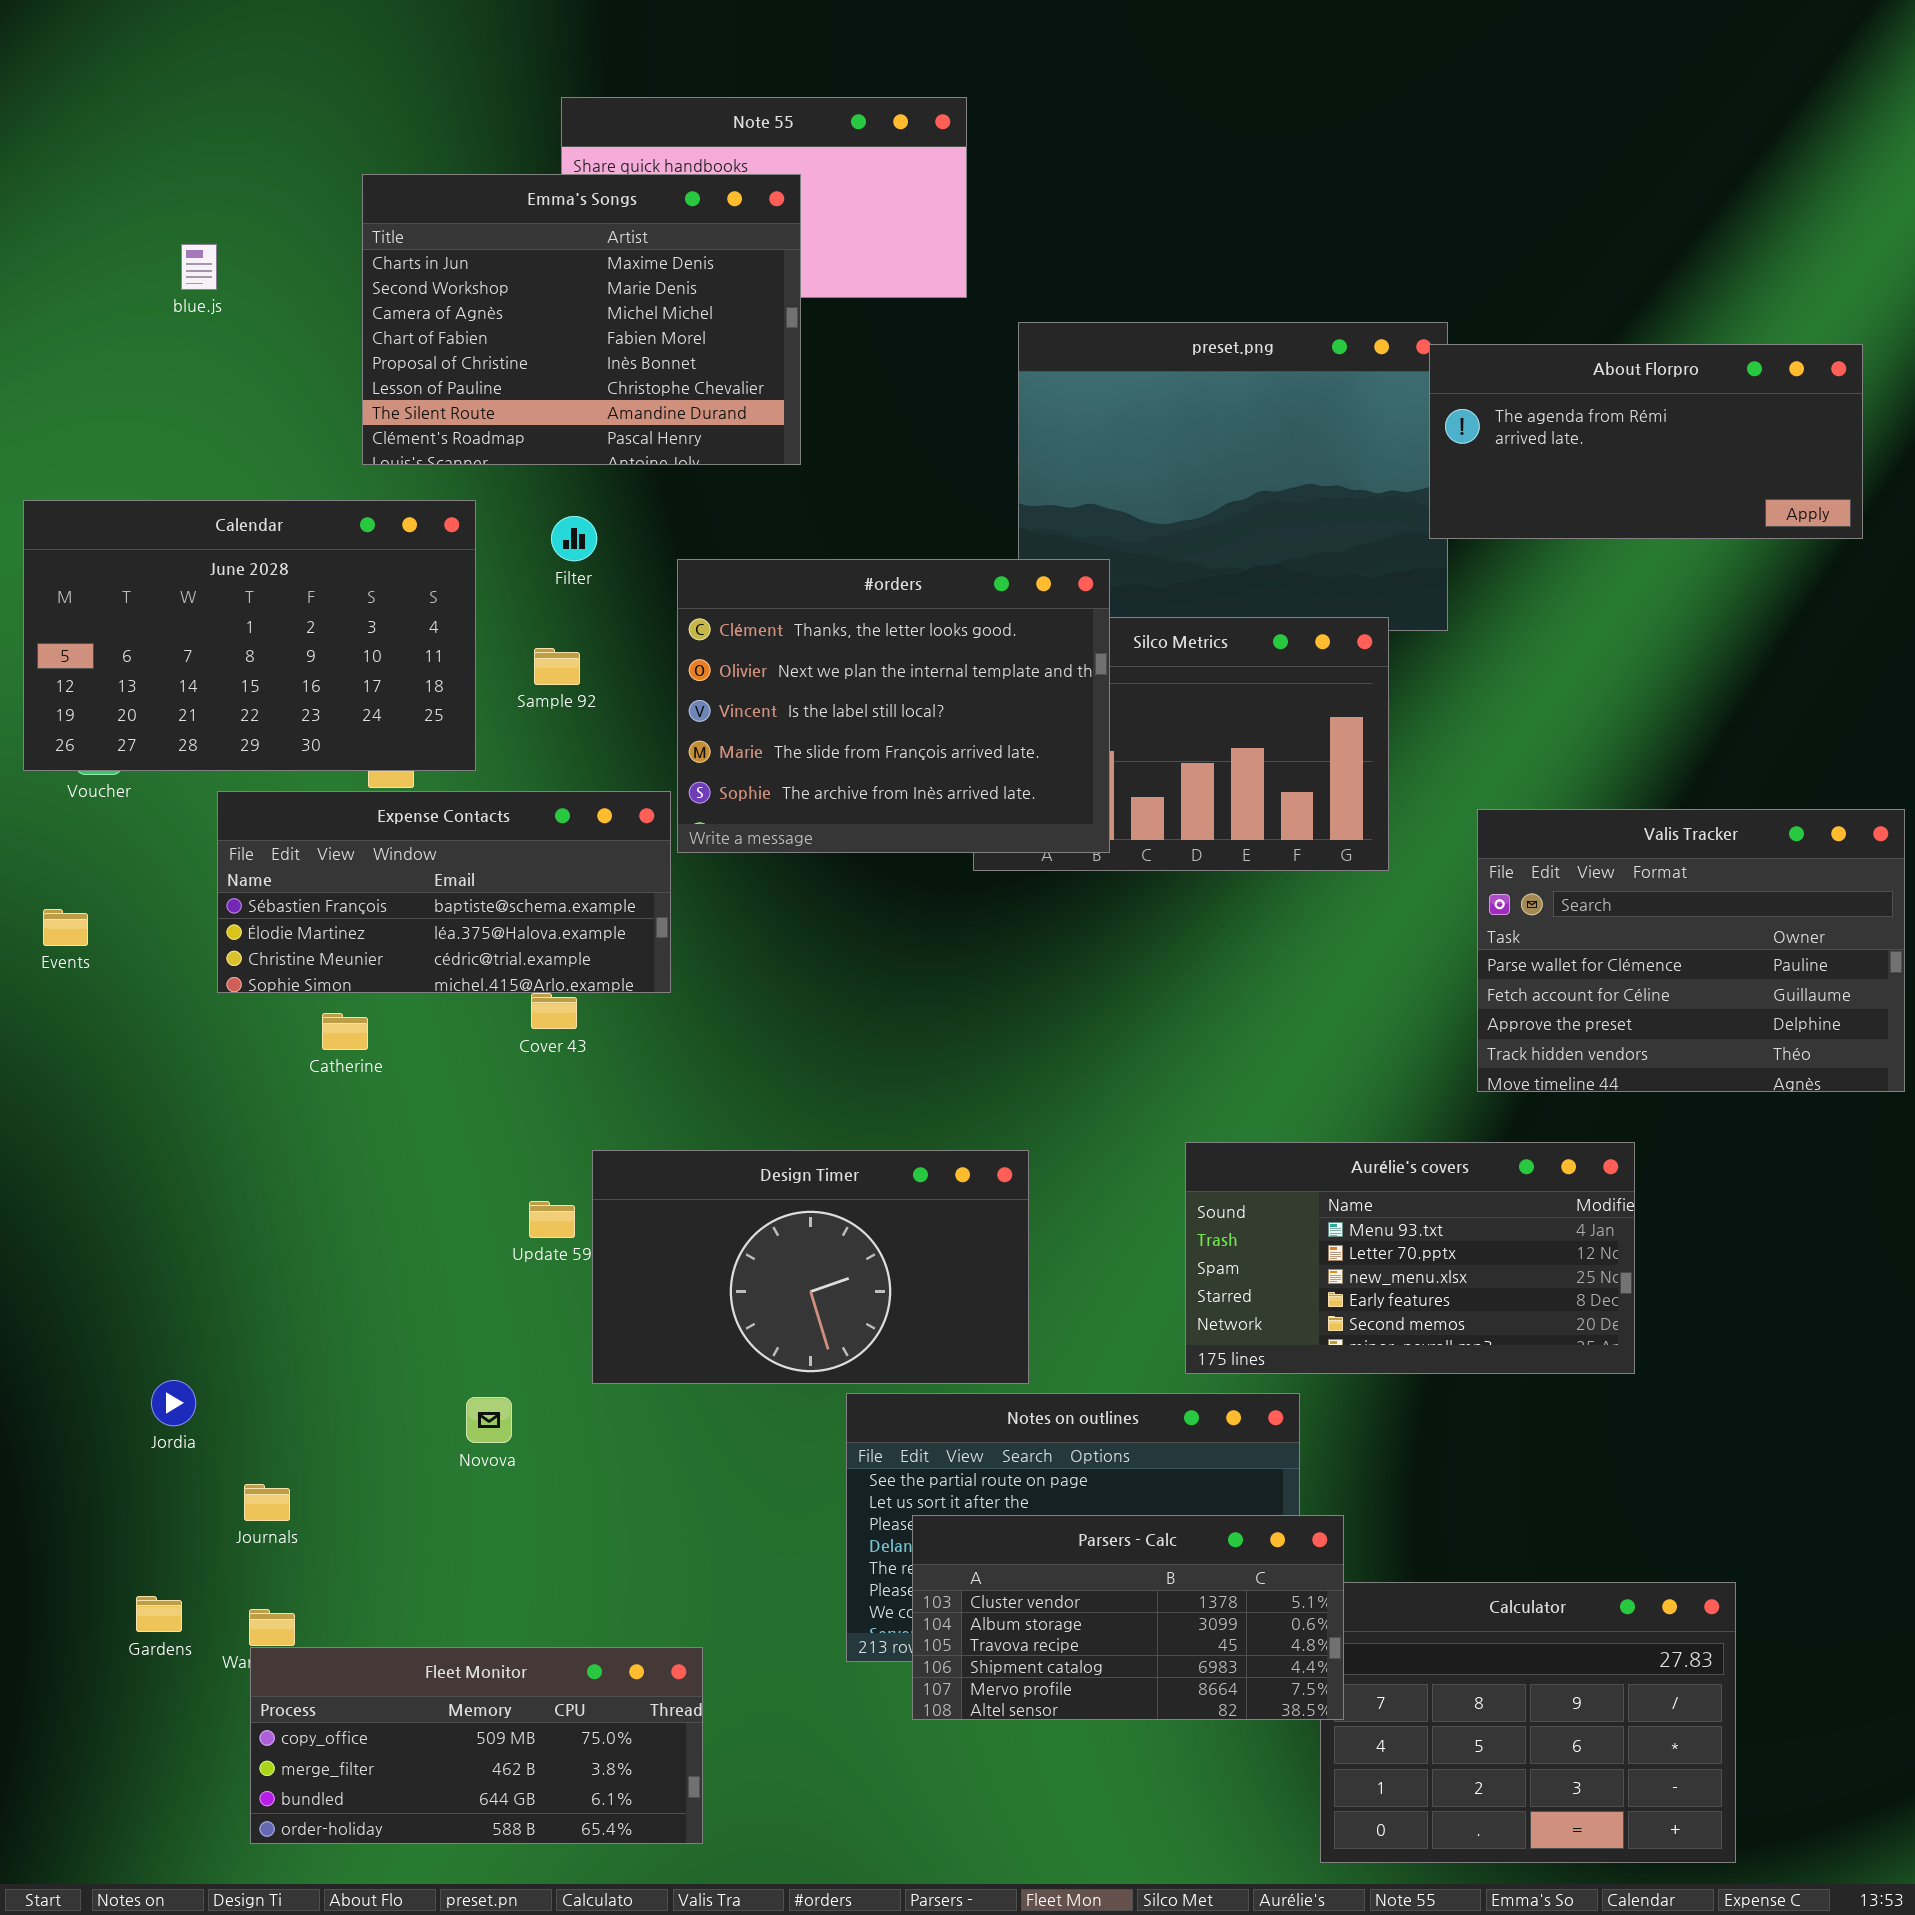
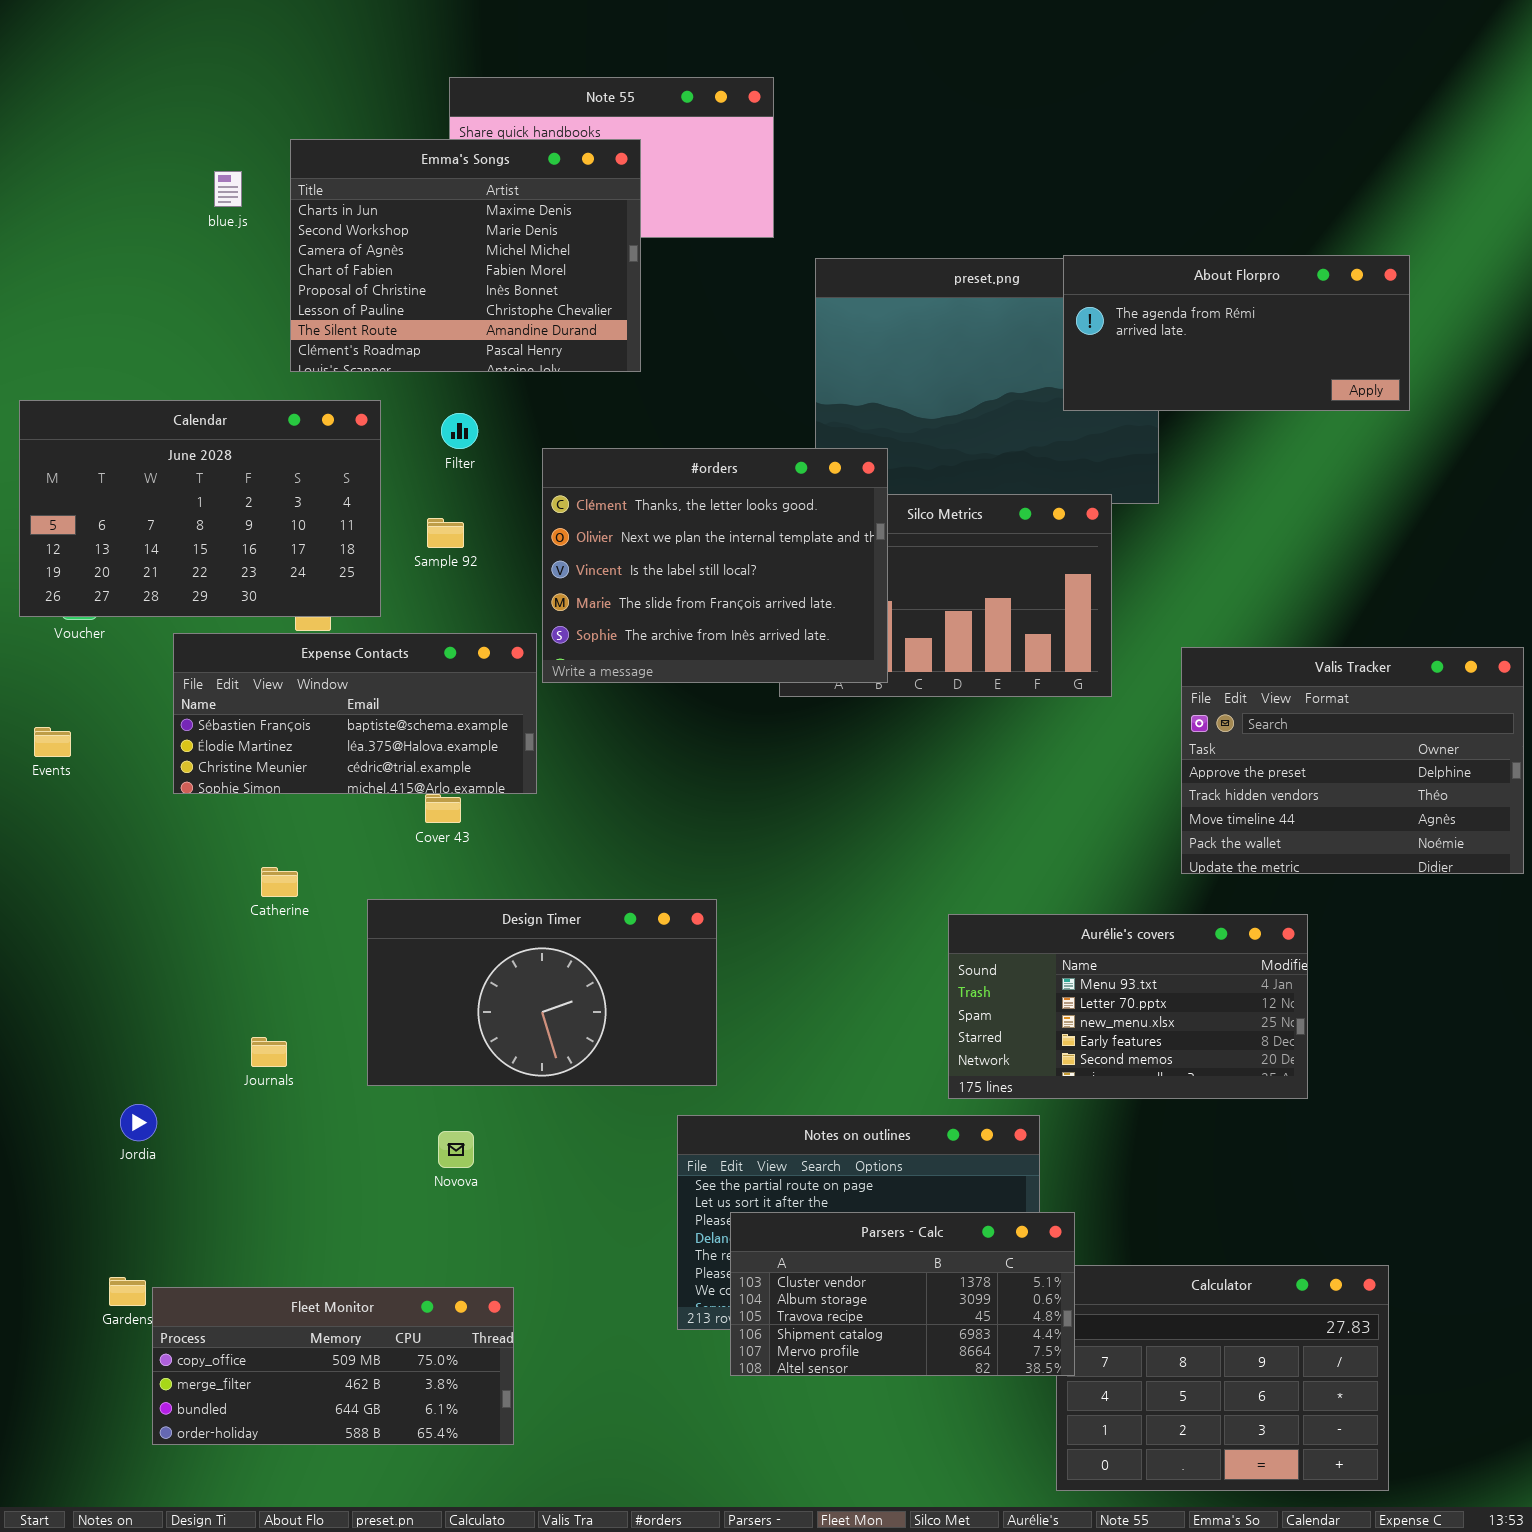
blue.js: [181,244,217,290] -> [214,171,242,207], moved
About Florpro: [1429,344,1863,539] -> [1063,255,1410,411], moved
Valis Tracker: [1477,809,1905,1092] -> [1181,647,1524,874], scrolled down 2 rows
Catherine: [322,1013,368,1050] -> [261,867,298,897], moved
Design Timer: [592,1150,1029,1384] -> [367,899,717,1086], moved
Novova: [466,1397,512,1443] -> [438,1131,474,1168], moved
Journals: [244,1484,290,1521] -> [251,1037,287,1067], moved
Fleet Monitor: [250,1647,703,1844] -> [152,1287,514,1445], moved

